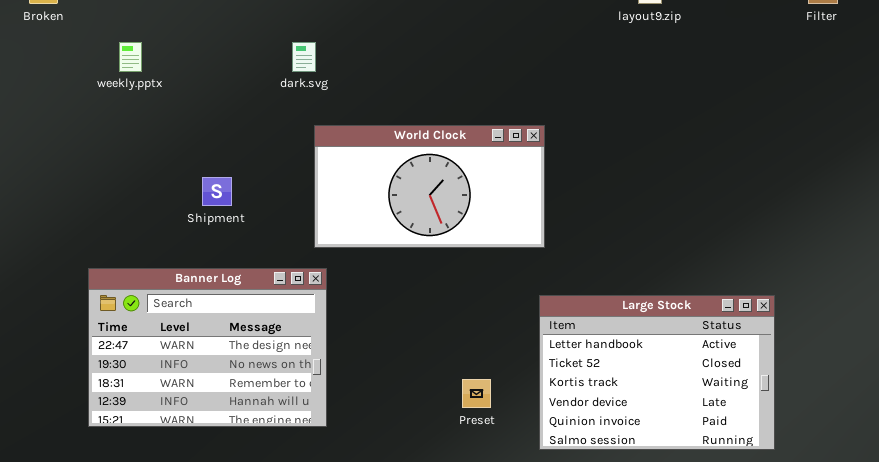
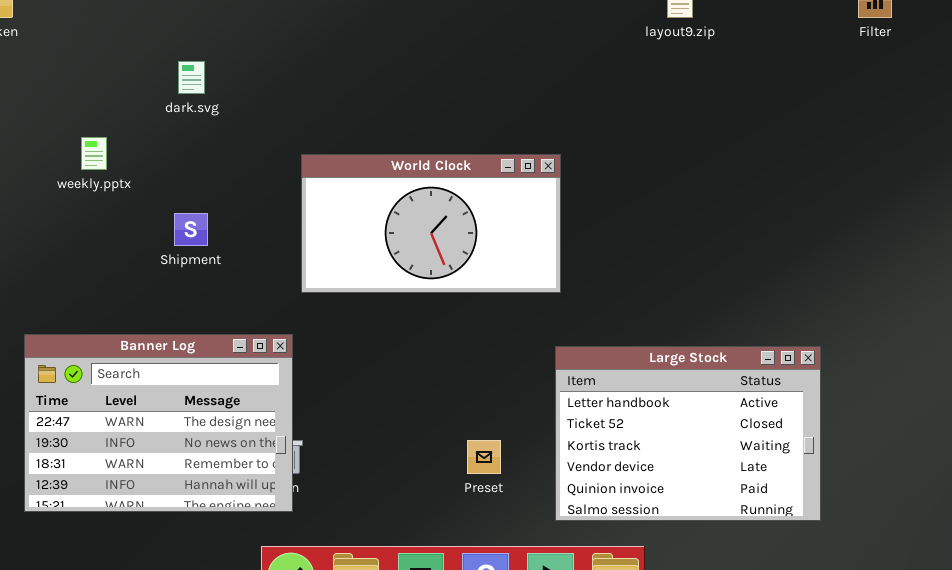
weekly.pptx: [119,42,142,72] -> [81,137,107,170], moved
dark.svg: [292,42,316,72] -> [178,61,205,94], moved
Banner Log: [88,268,327,427] -> [24,334,293,512], moved

